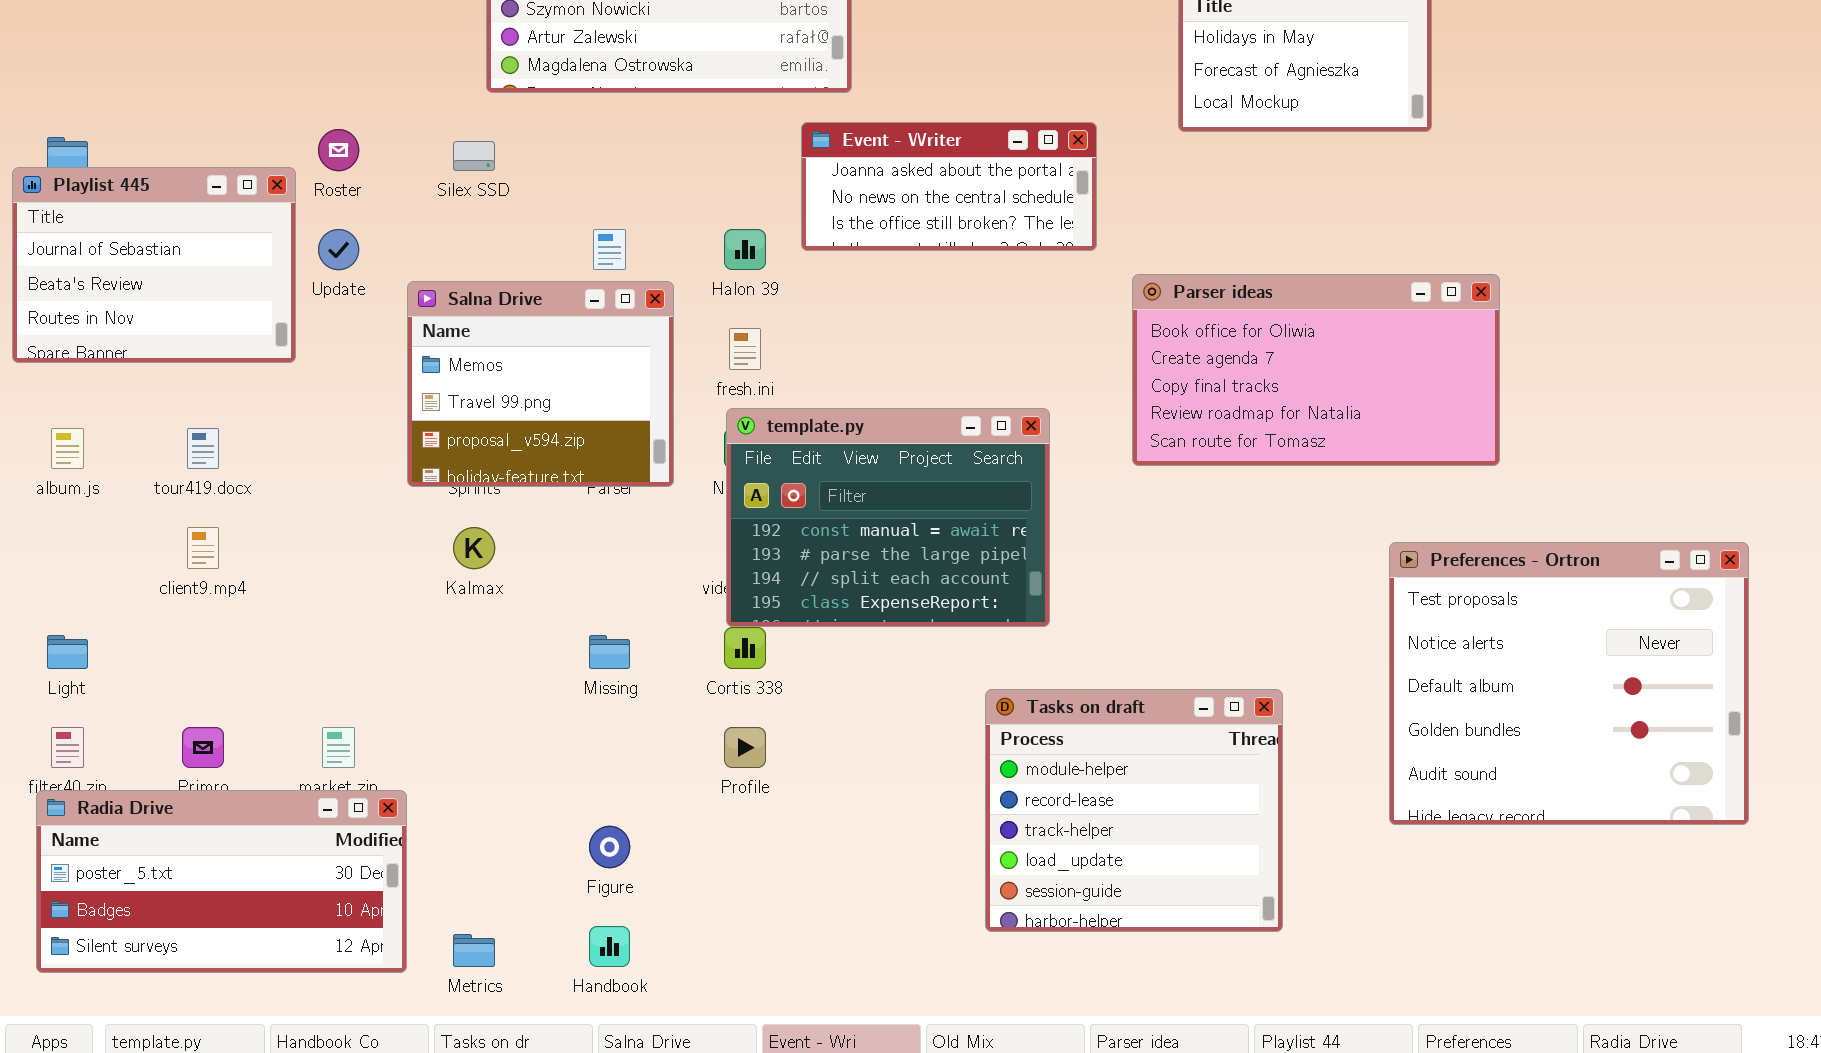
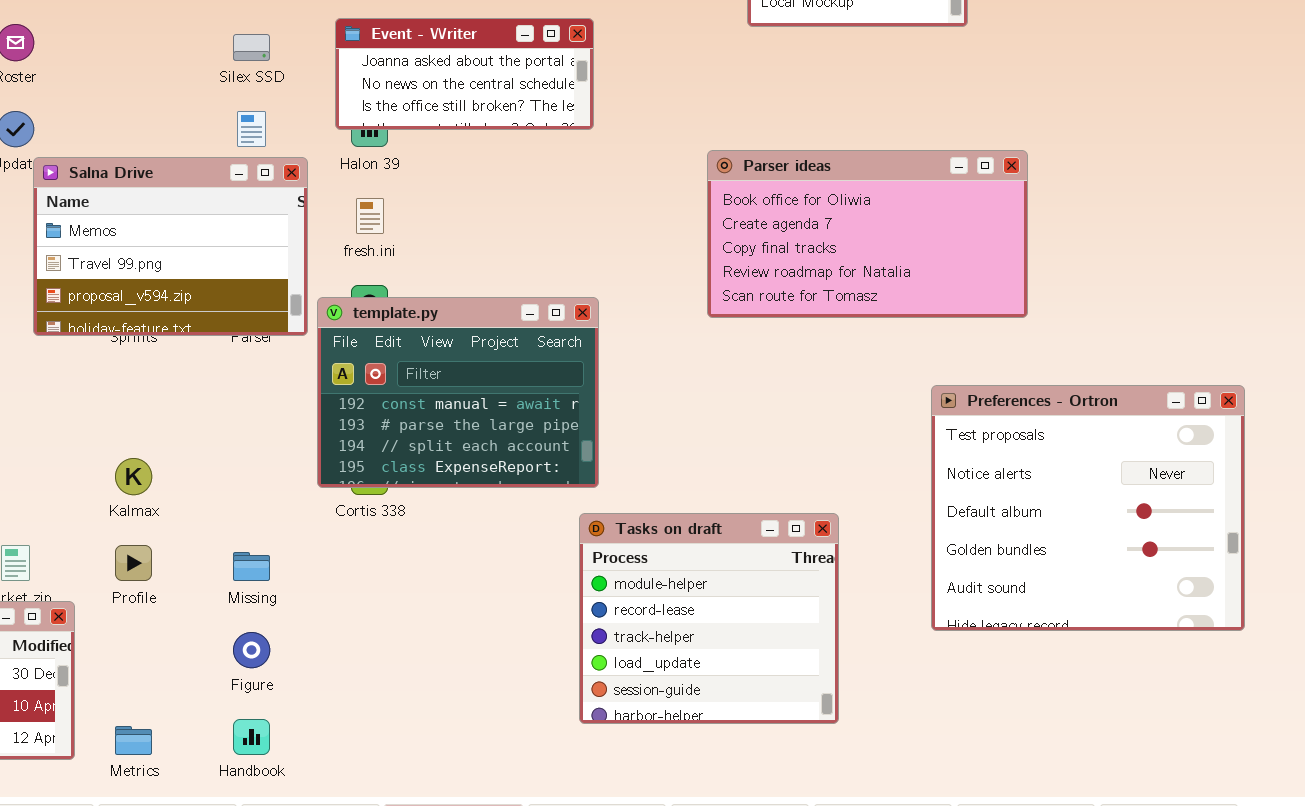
Event - Writer: [801,122,1097,251] -> [335,18,594,130], moved
Silex SSD: [453,141,495,171] -> [233,34,270,61], moved
Salna Drive: [407,281,674,487] -> [33,157,308,336], resized
template.py: [726,408,1050,627] -> [317,297,599,488], moved
Kalmax: [453,527,495,569] -> [115,458,152,495], moved
Missing: [589,635,630,669] -> [233,552,270,581], moved
Profile: [724,727,766,768] -> [115,545,152,581], moved

